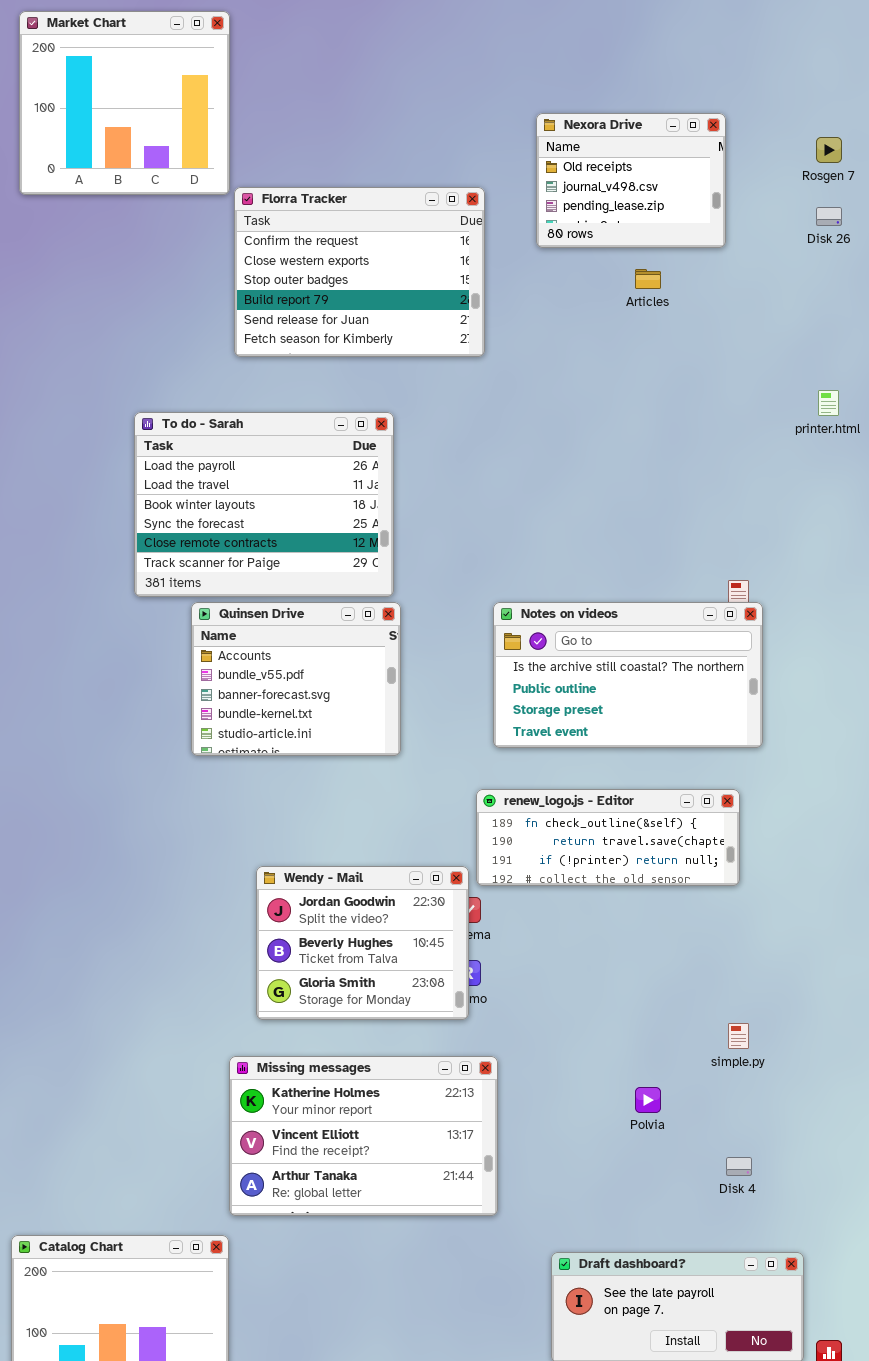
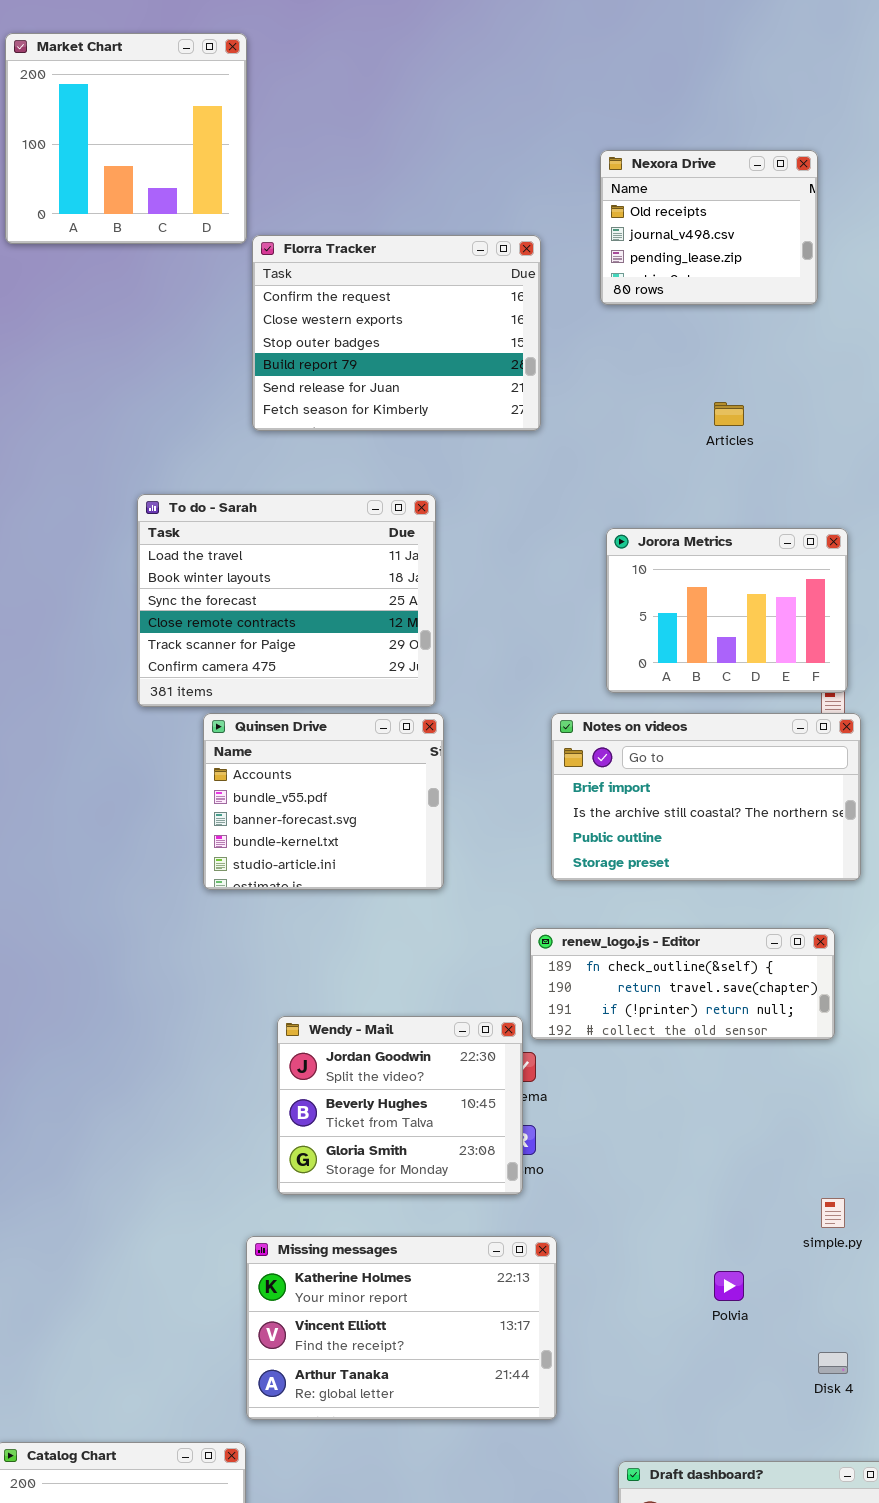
Articles: [635,269,661,289] -> [714,402,744,426], moved
To do - Sarah: [134,412,394,597] -> [137,494,436,707], scrolled down 1 row
Jorora Metrics: none -> [606,528,848,693], opened
Notes on videos: [493,602,763,748] -> [551,713,861,881], scrolled up 1 row

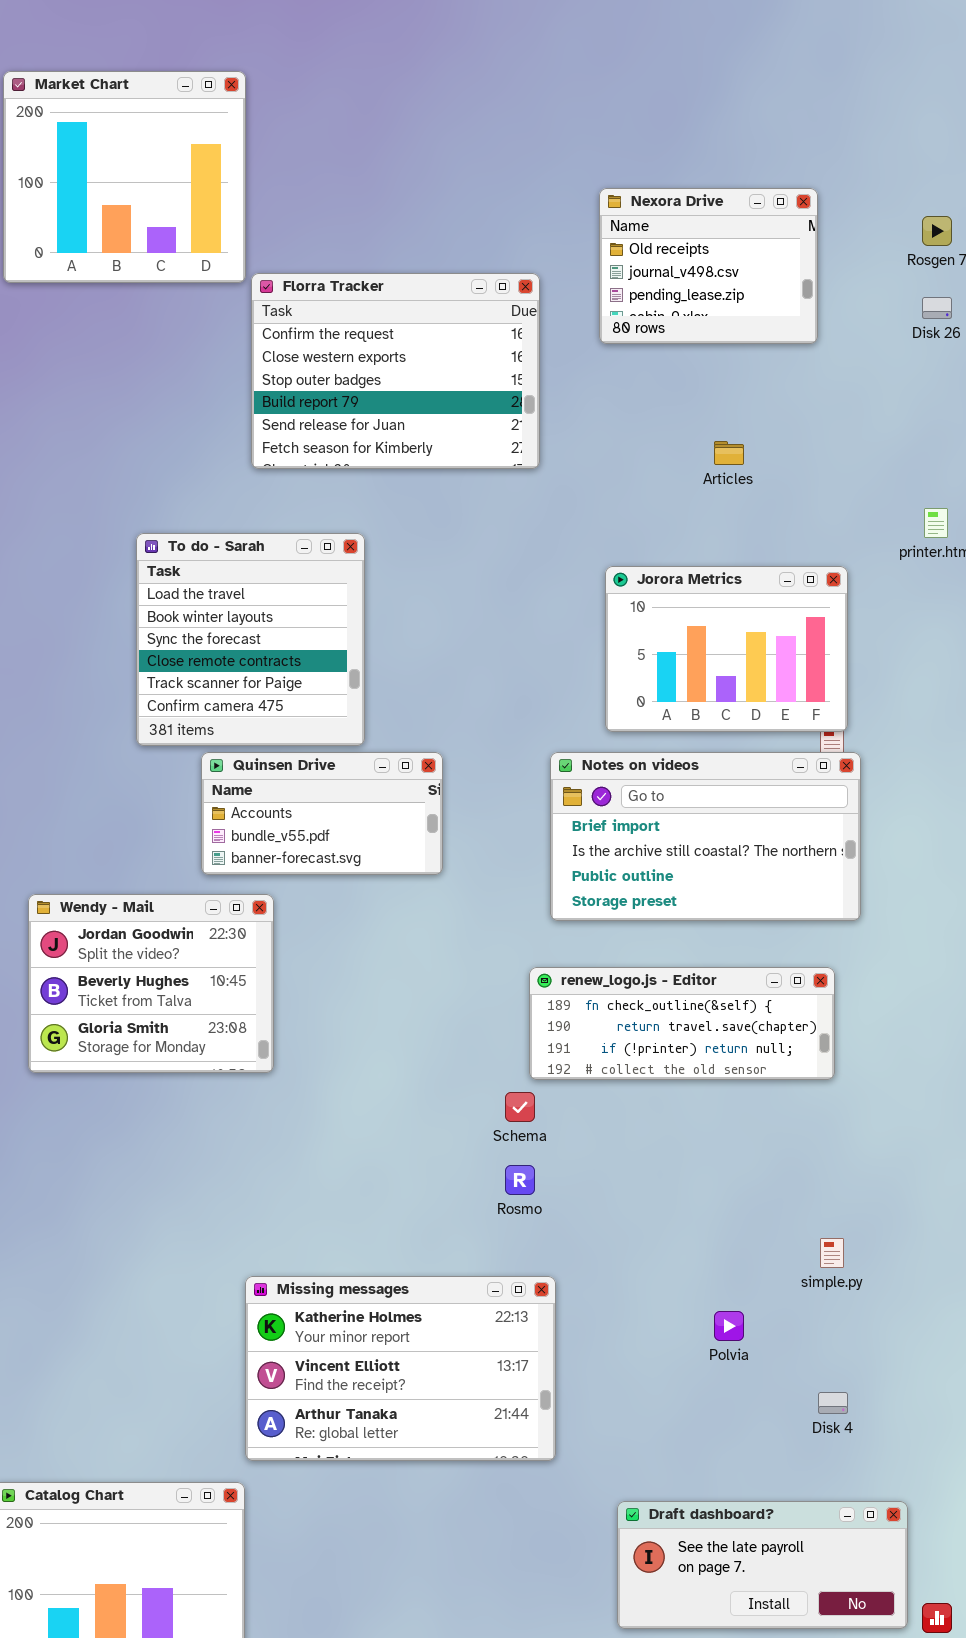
To do - Sarah: [137,494,436,707] -> [136,533,365,746], resized
Quinsen Drive: [203,713,444,890] -> [201,752,443,875], resized
Wendy - Mail: [277,1016,523,1195] -> [28,894,274,1073], moved

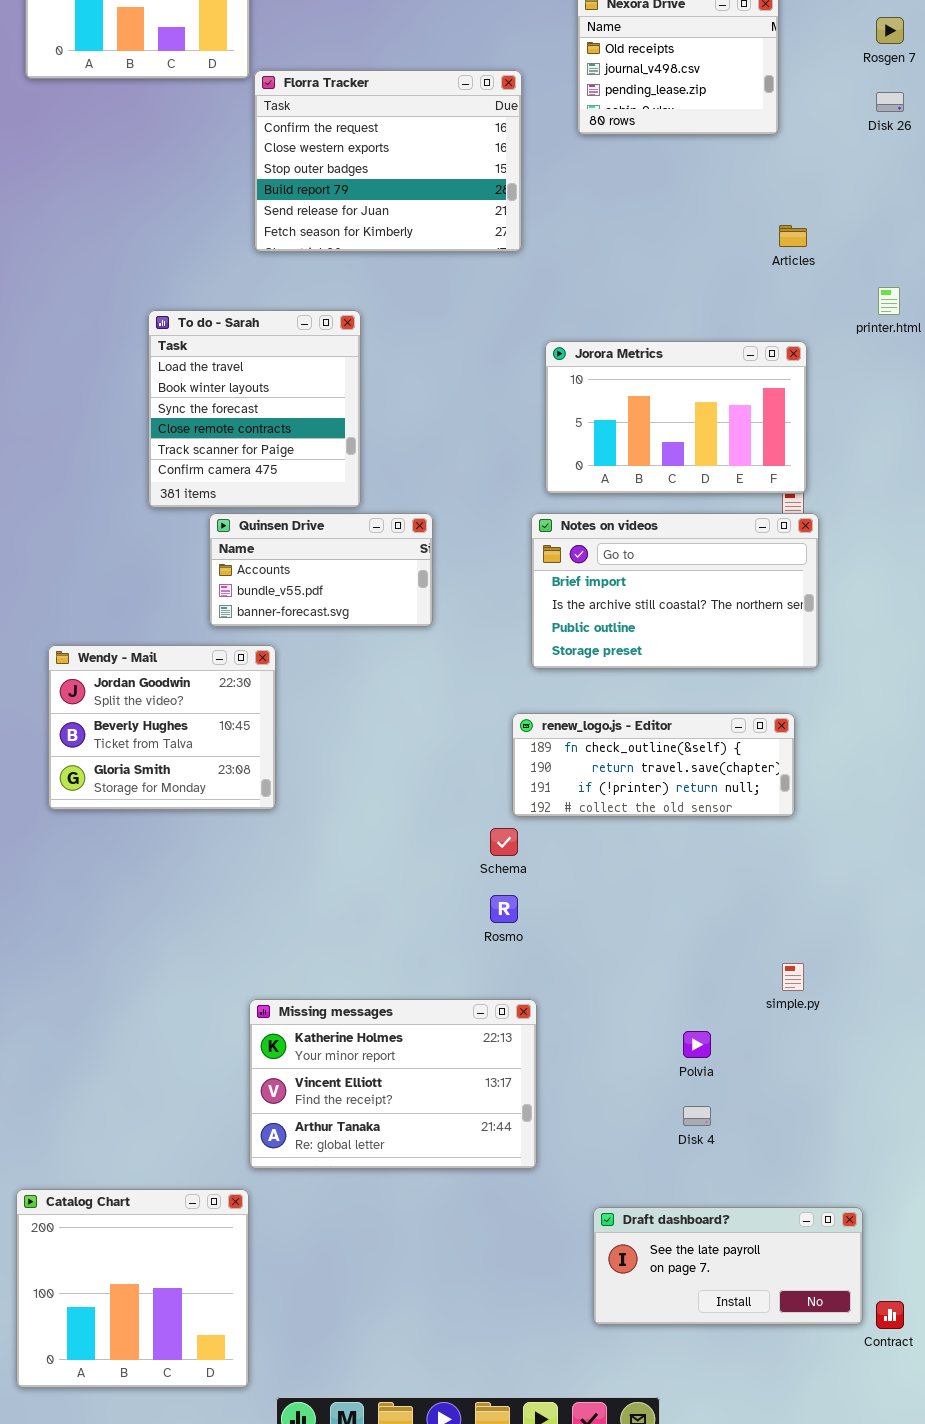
Articles: [714,441,744,465] -> [779,225,807,247], moved
Jorora Metrics: [605,566,848,732] -> [545,341,807,494], resized
Disk 4: [818,1392,848,1414] -> [683,1106,711,1126], moved

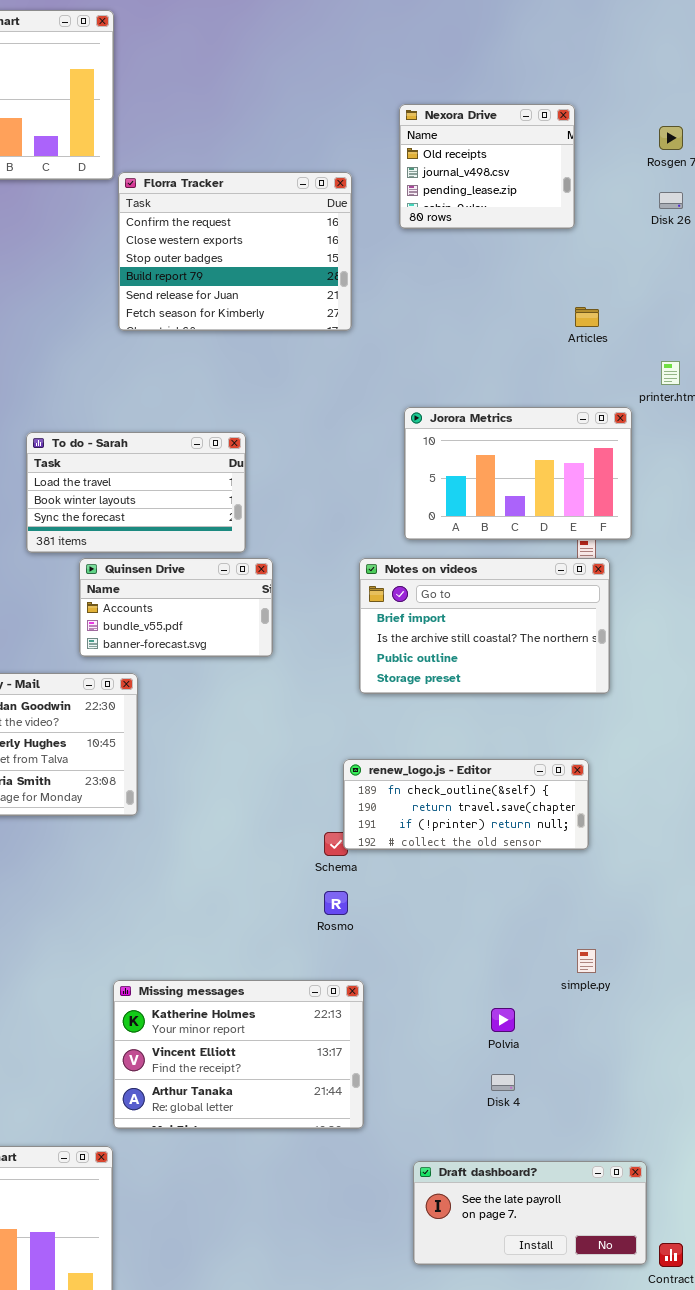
To do - Sarah: [148,310,361,508] -> [26,432,246,553], resized
Jorora Metrics: [545,341,807,494] -> [404,407,632,540], moved
renew_logo.js - Editor: [512,713,795,817] -> [343,759,589,850], moved

